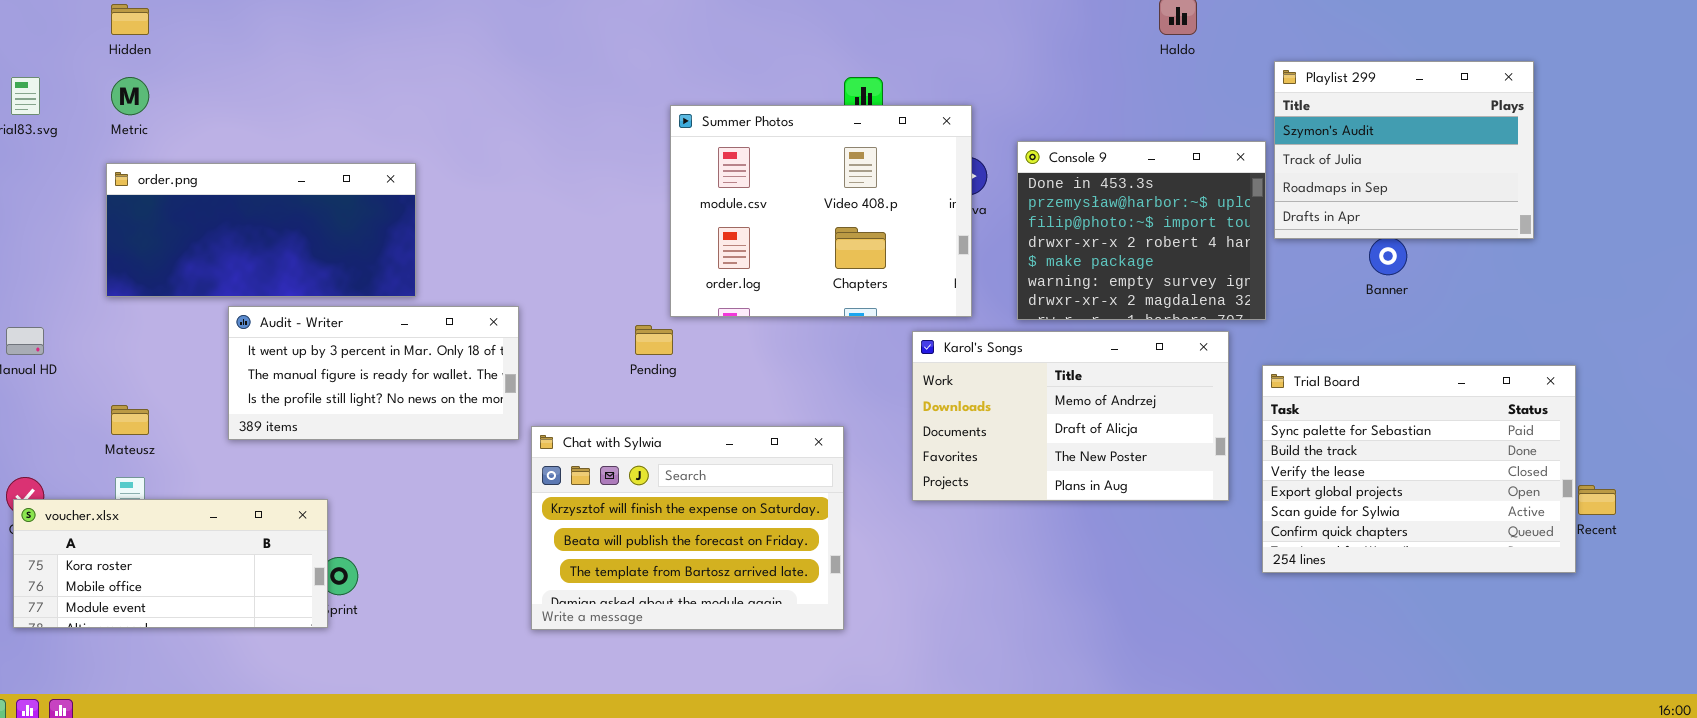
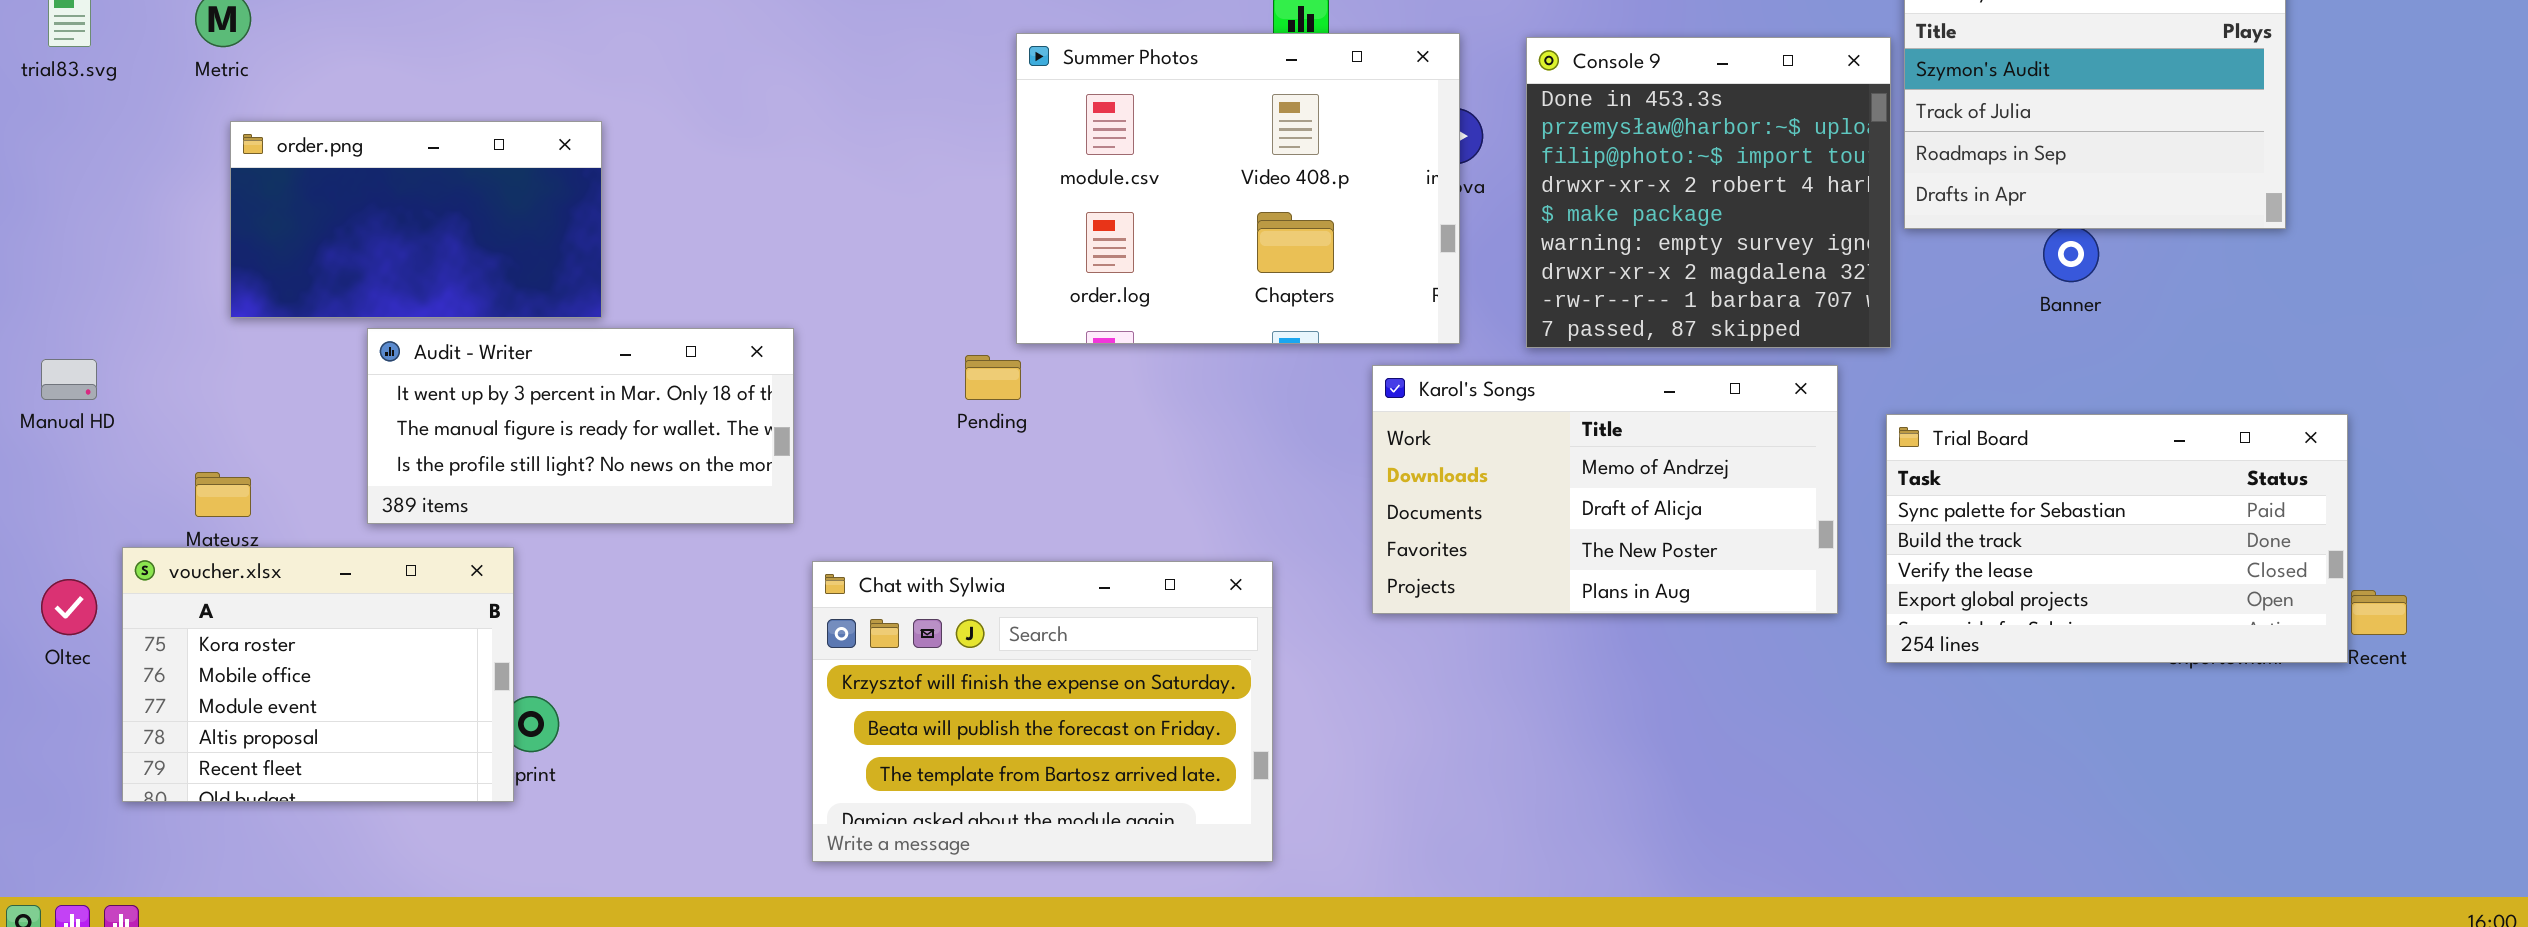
Console 9: [1017,141,1266,320] -> [1526,37,1891,348], resized
order.png: [106,163,416,297] -> [230,121,602,318], moved, resized
Trial Board: [1262,365,1576,573] -> [1886,414,2348,663], resized
Chat with Sylwia: [531,426,844,630] -> [812,561,1273,862], moved
voucher.xlsx: [13,499,328,628] -> [122,547,514,802], resized

